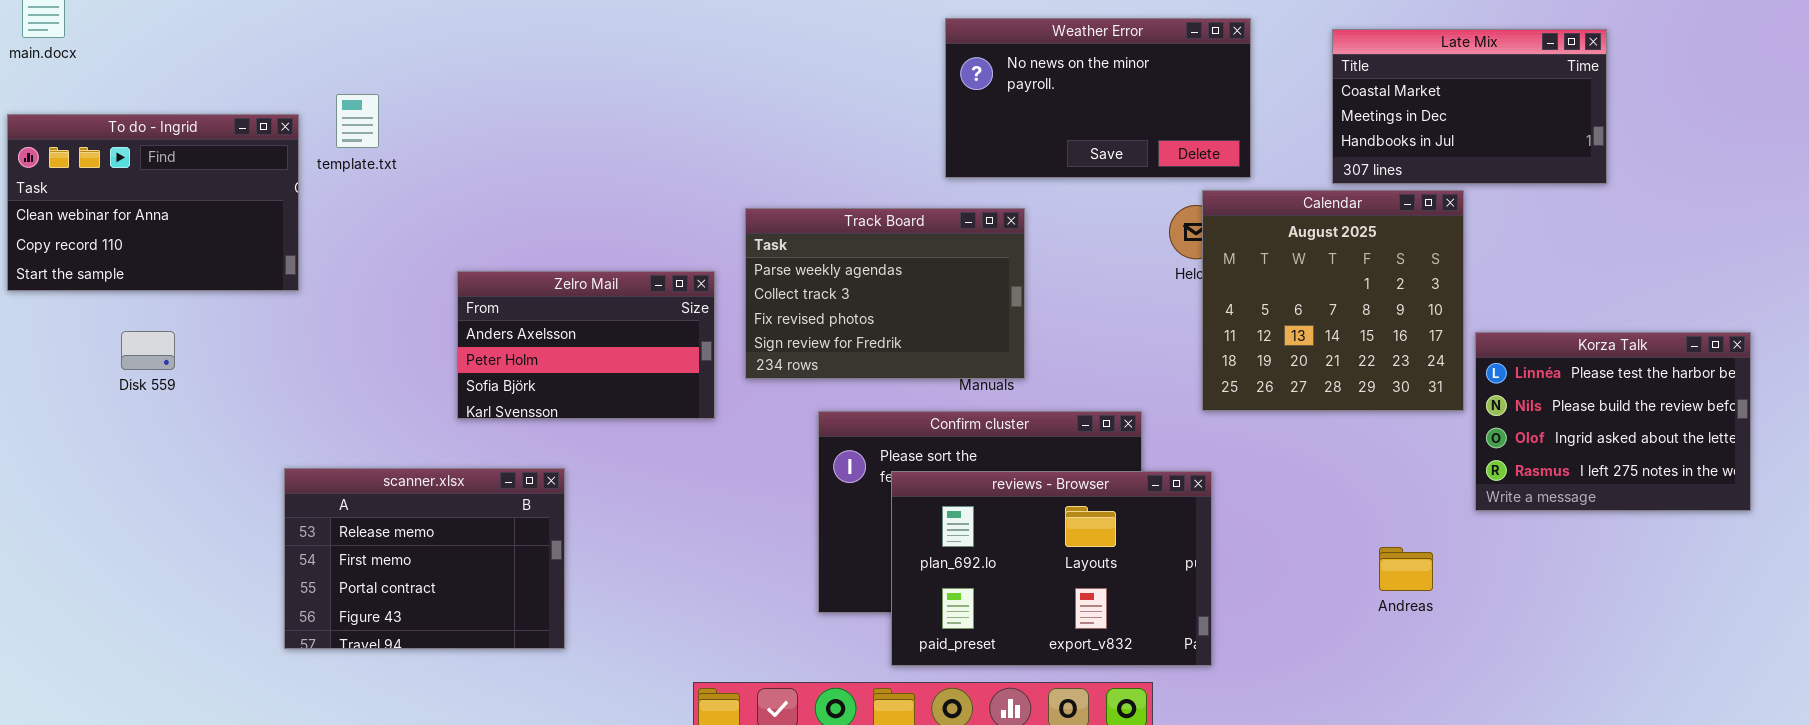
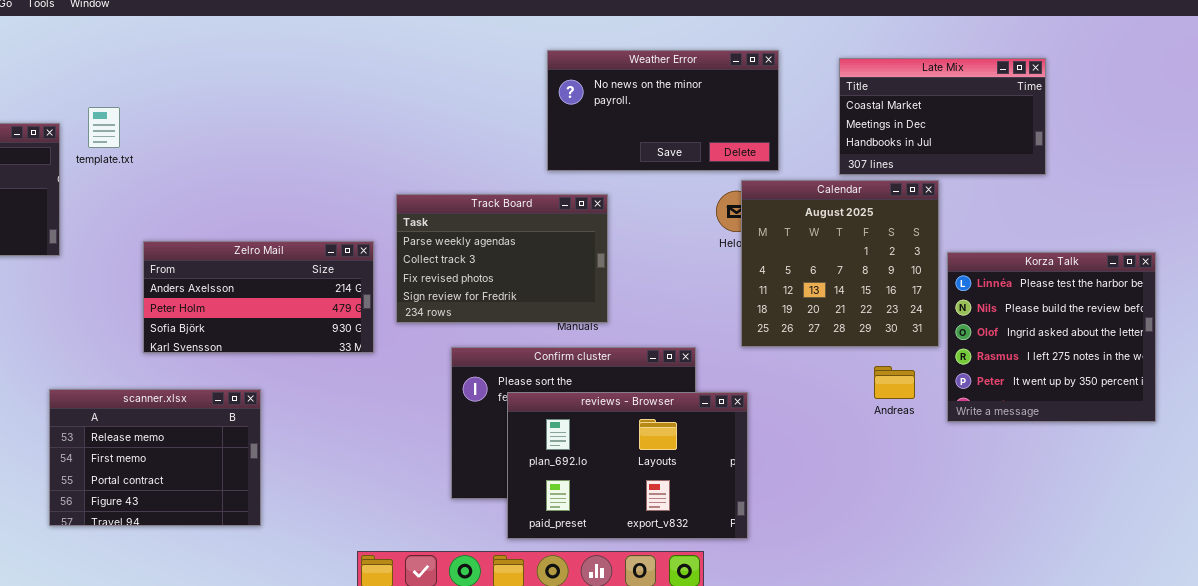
Zelro Mail: [457,271,715,419] -> [143,241,374,353], resized
Korza Talk: [1475,332,1751,511] -> [947,252,1156,422], resized
Andreas: [1379,547,1433,591] -> [874,366,915,399], moved

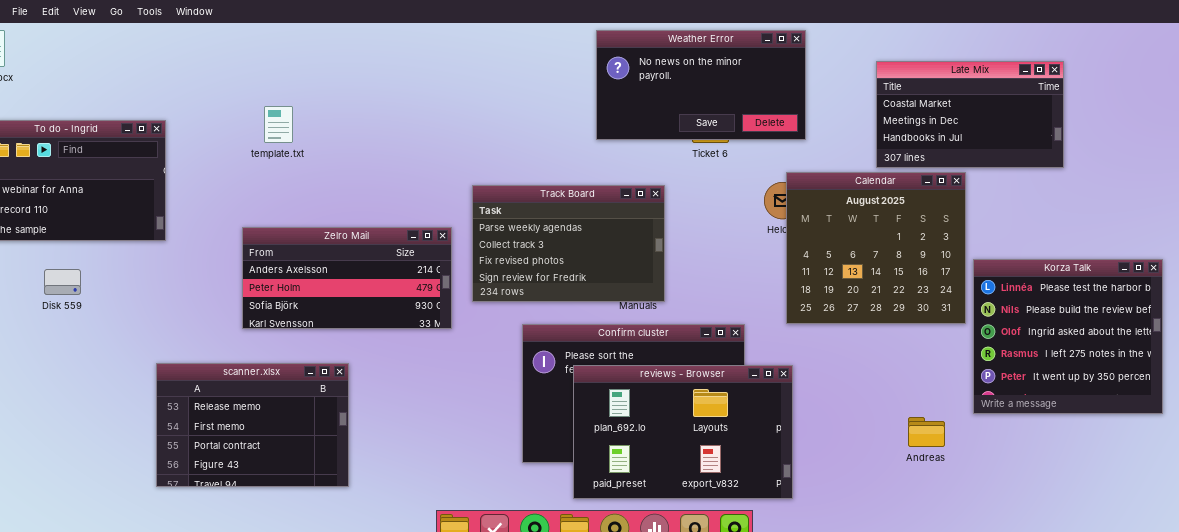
Weather Error: [547,50,779,171] -> [596,30,806,140], moved
template.txt: [88,107,120,148] -> [264,106,293,143], moved
Korza Talk: [947,252,1156,422] -> [973,259,1163,414], moved
Andreas: [874,366,915,399] -> [908,417,945,447], moved

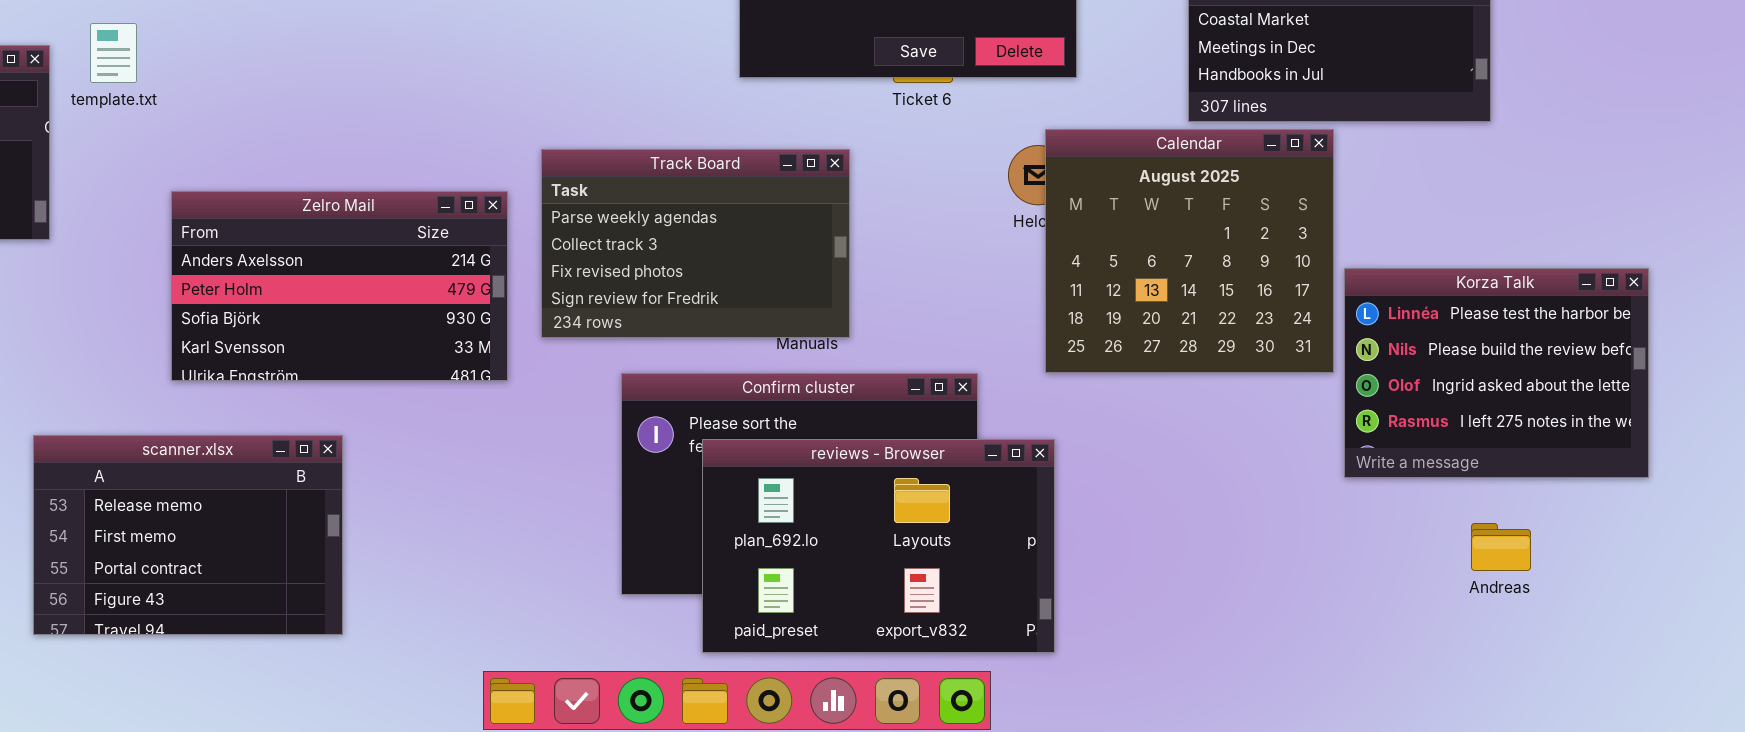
template.txt: [264,106,293,143] -> [90,23,137,83], moved
Zelro Mail: [242,227,452,329] -> [171,191,508,381], resized
Korza Talk: [973,259,1163,414] -> [1344,268,1649,478], resized
Andreas: [908,417,945,447] -> [1471,523,1531,571], moved

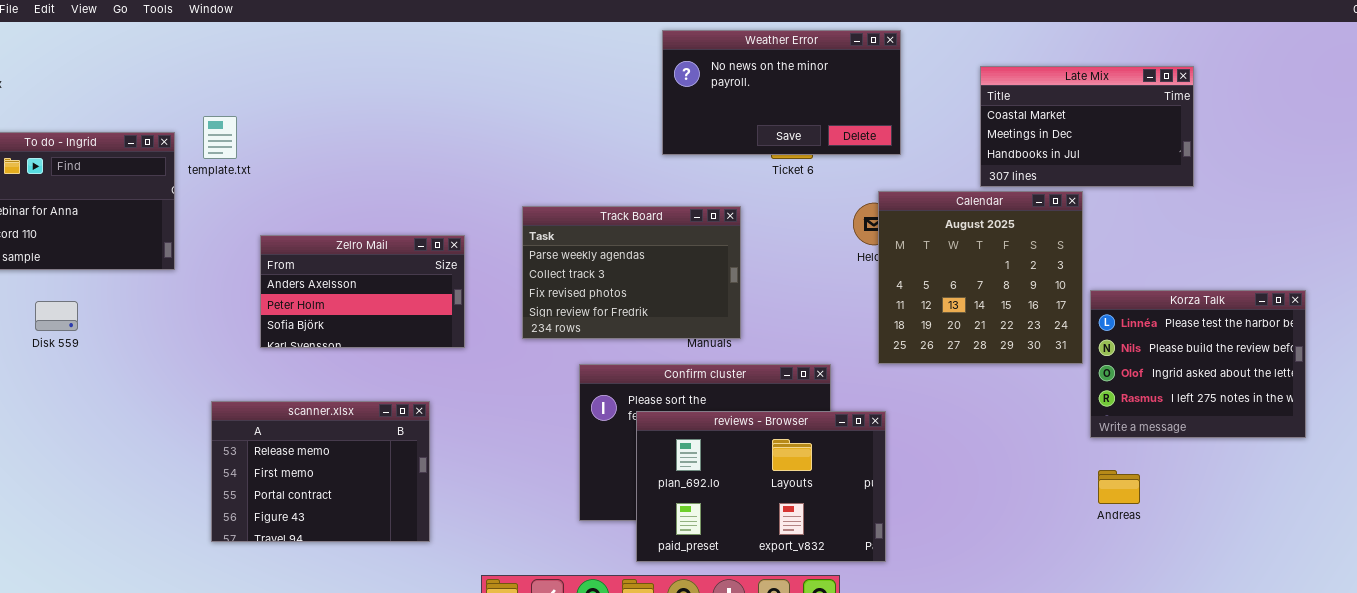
Zelro Mail: [171,191,508,381] -> [260,235,465,348], resized
scanner.xlsx: [33,435,343,635] -> [211,401,430,542], moved
Andreas: [1471,523,1531,571] -> [1098,470,1140,504], moved

